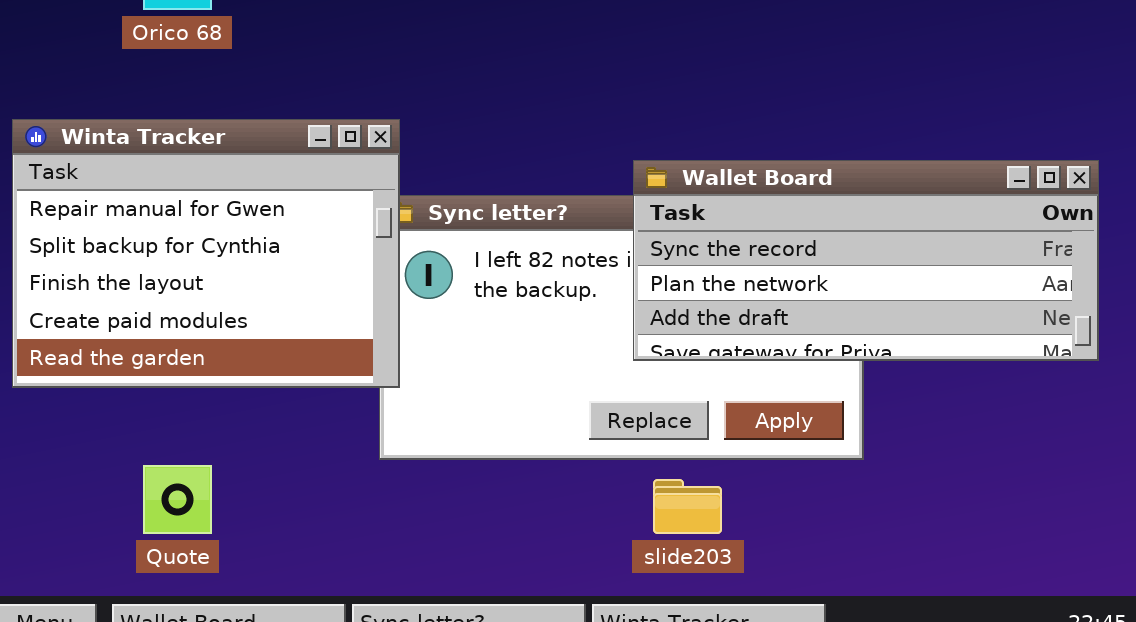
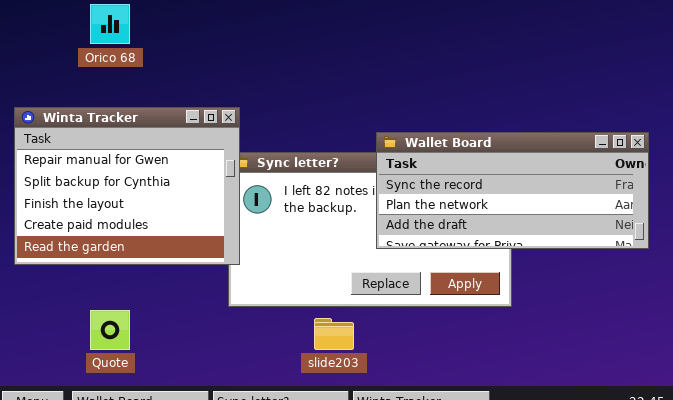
slide203: [653,479,722,534] -> [314,318,354,350], moved

